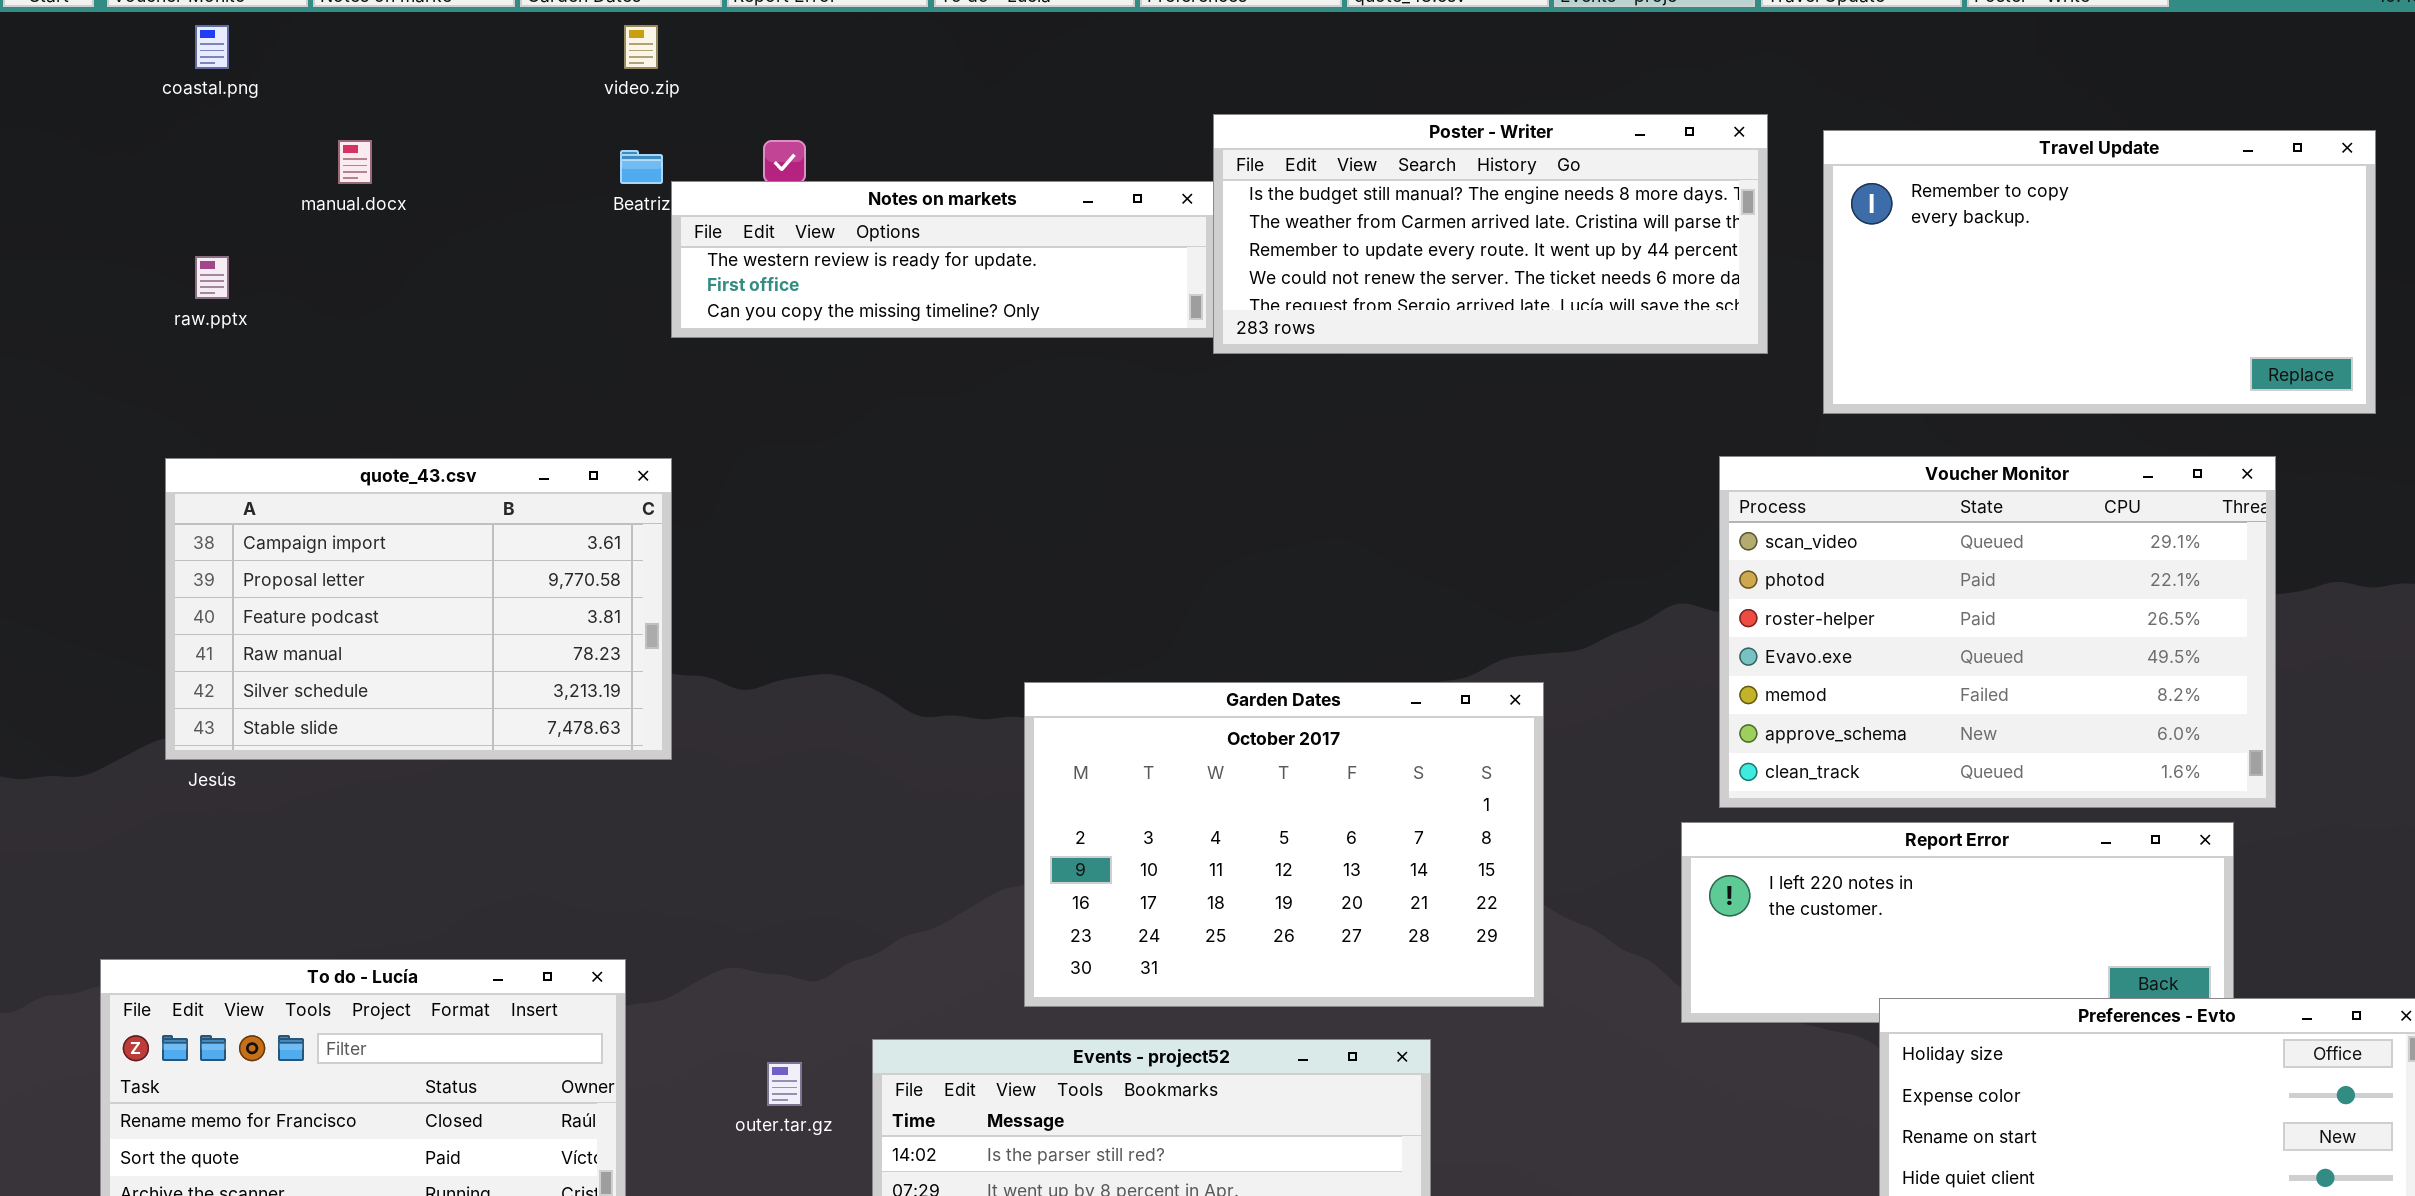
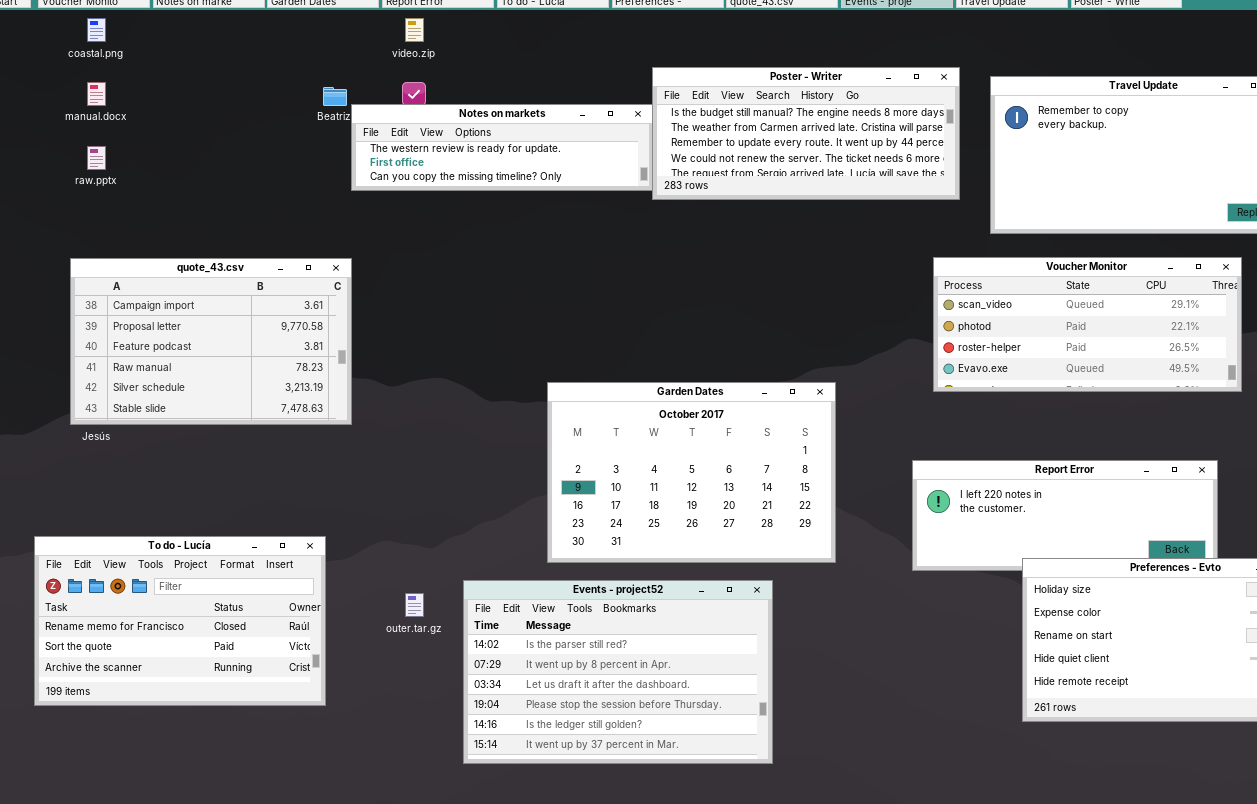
video.zip: [624,25,658,69] -> [405,18,424,42], moved
manual.docx: [338,140,372,184] -> [87,82,106,106], moved
Voucher Monitor: [1719,456,2276,808] -> [933,257,1242,392], resized

